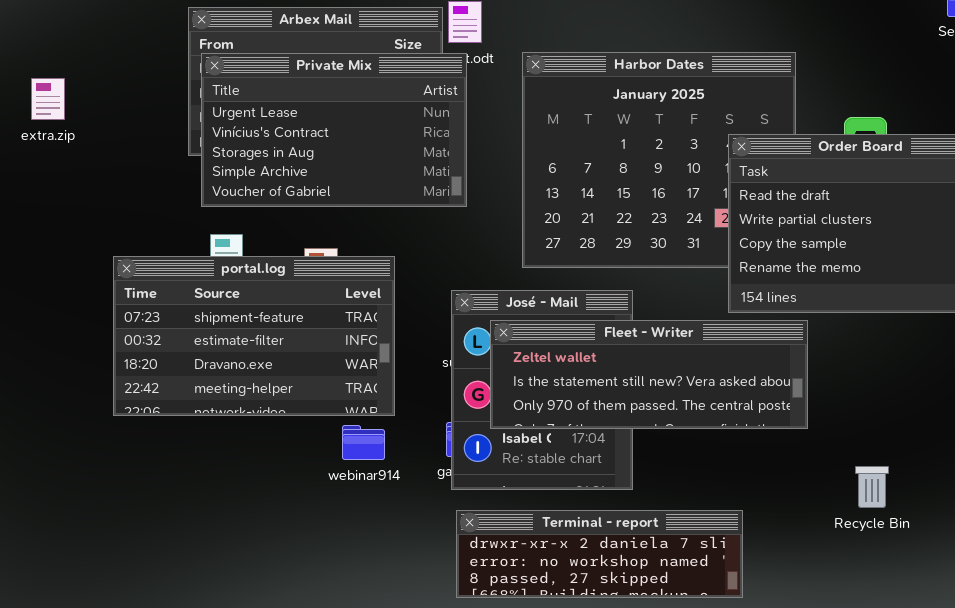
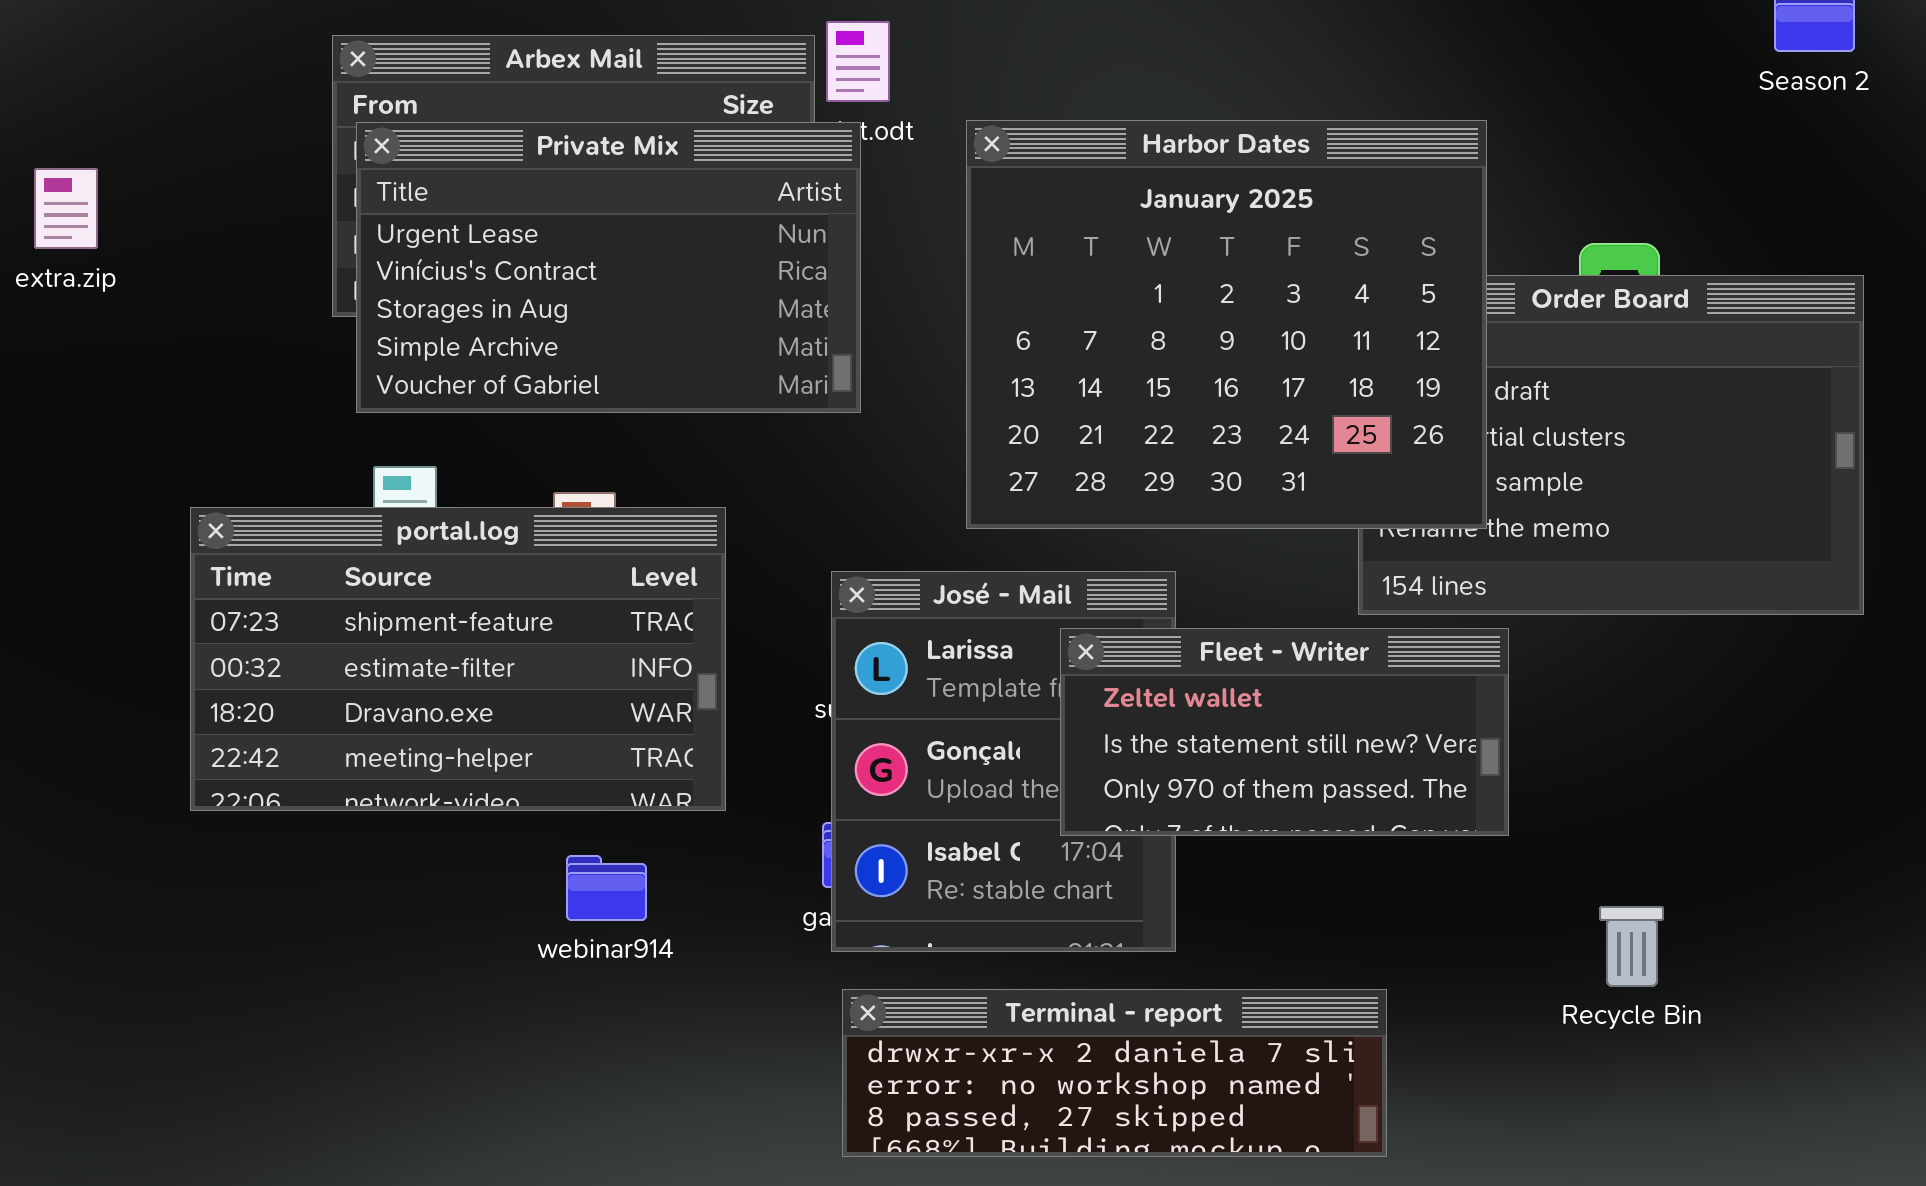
Harbor Dates: [522,52,796,268] -> [966,120,1487,529], raised
Fleet - Writer: [490,320,808,429] -> [1060,628,1509,836], resized
webinar914: [342,425,385,460] -> [566,855,647,921], moved

